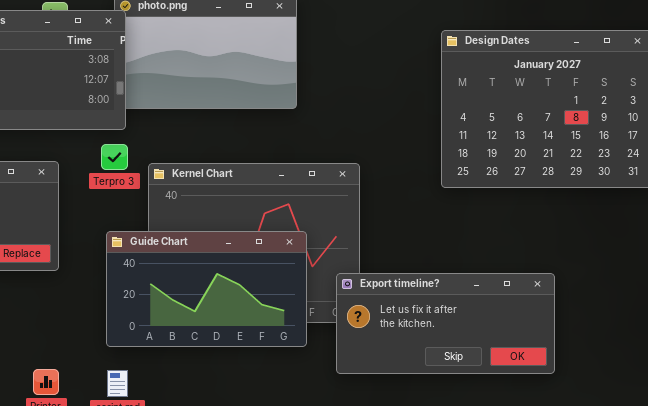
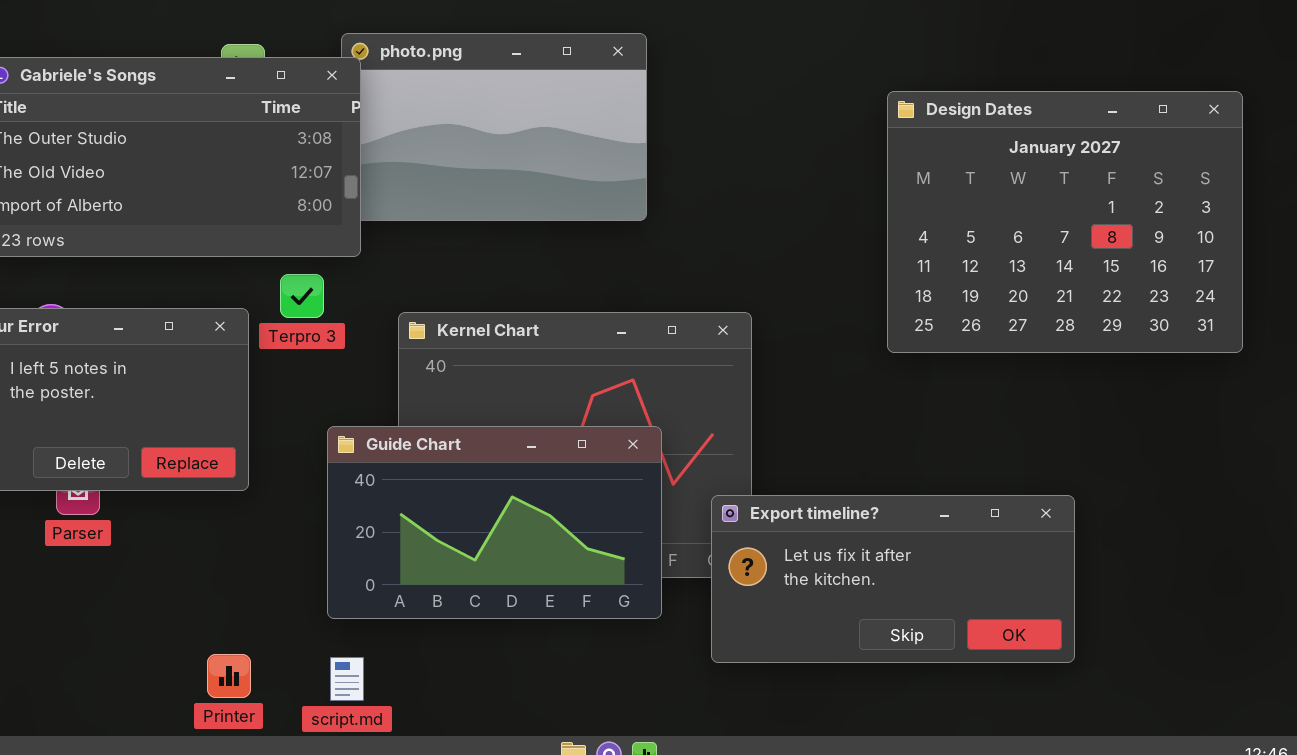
Terpro 3: [101,144,128,170] -> [280,274,324,318], moved

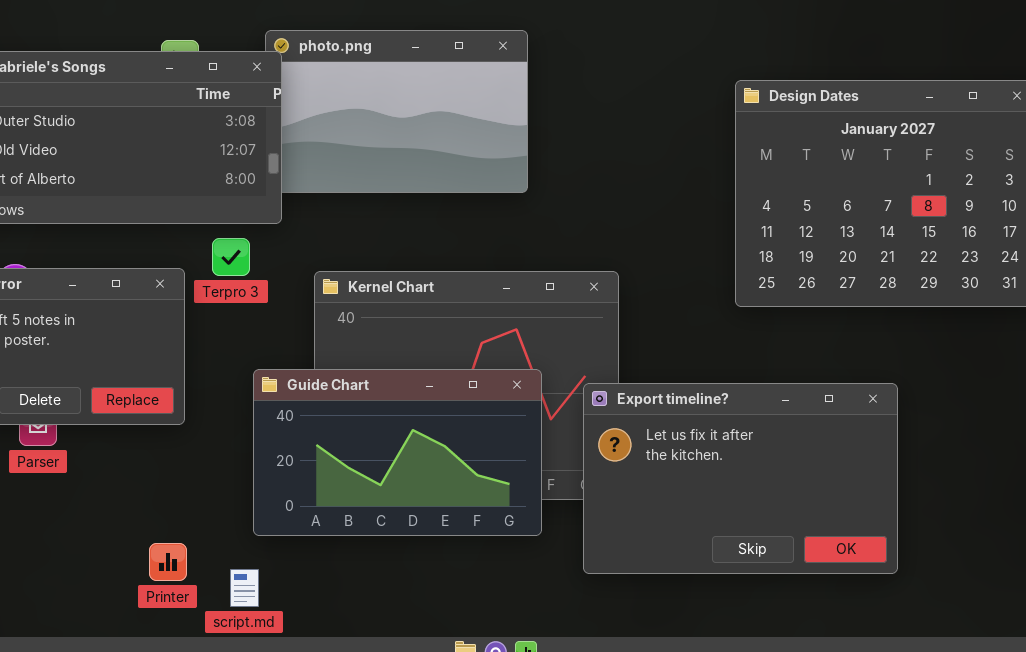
Export timeline?: [711,495,1075,663] -> [583,383,898,574], resized
Printer: [207,654,251,698] -> [149,543,187,581], moved
script.md: [330,657,364,701] -> [230,569,259,607], moved

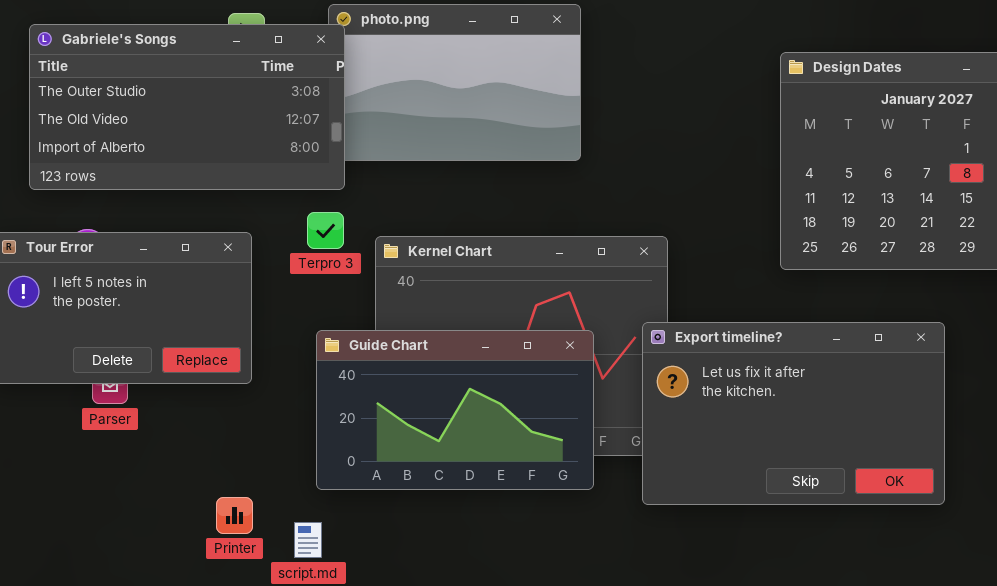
Terpro 3: [212,238,250,276] -> [307,212,344,249], moved
Export timeline?: [583,383,898,574] -> [642,322,945,505], moved

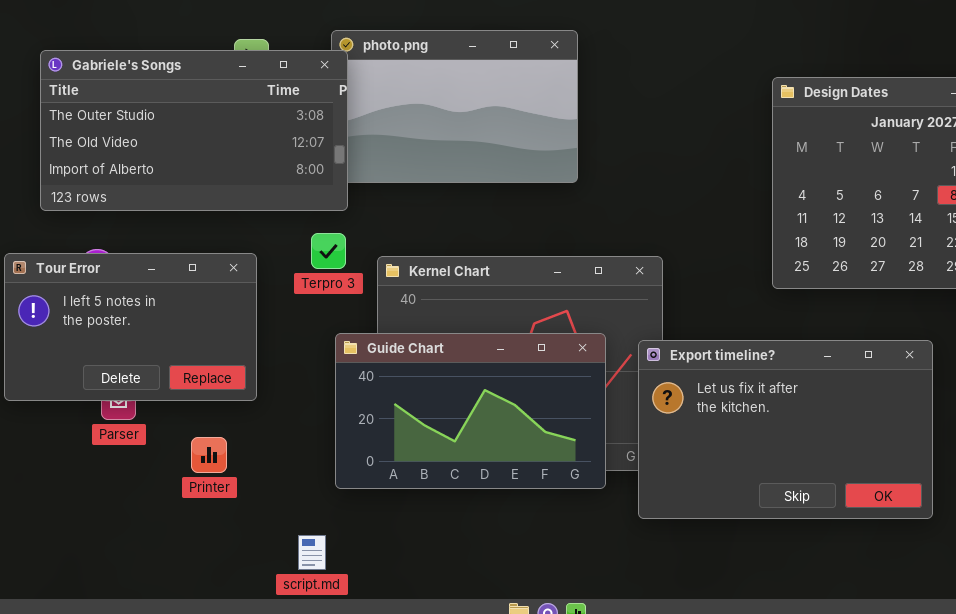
Guide Chart: [316,330,594,490] -> [335,333,606,489], moved
Printer: [216,497,253,534] -> [191,437,227,473], moved

